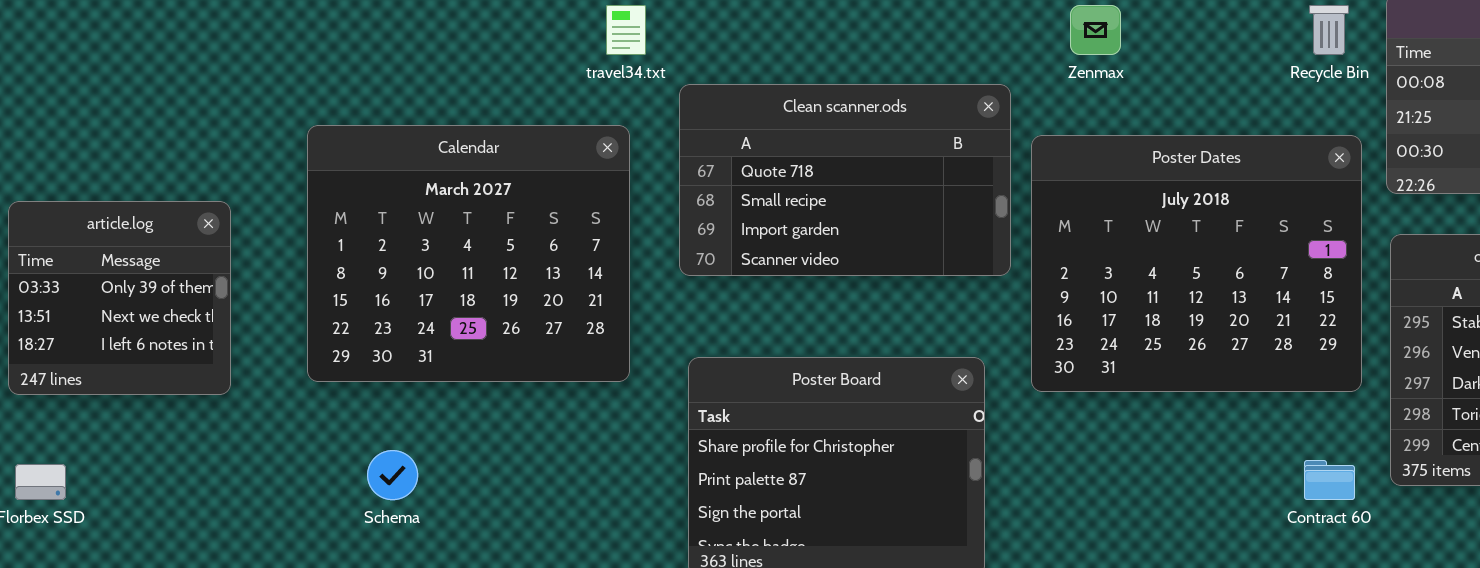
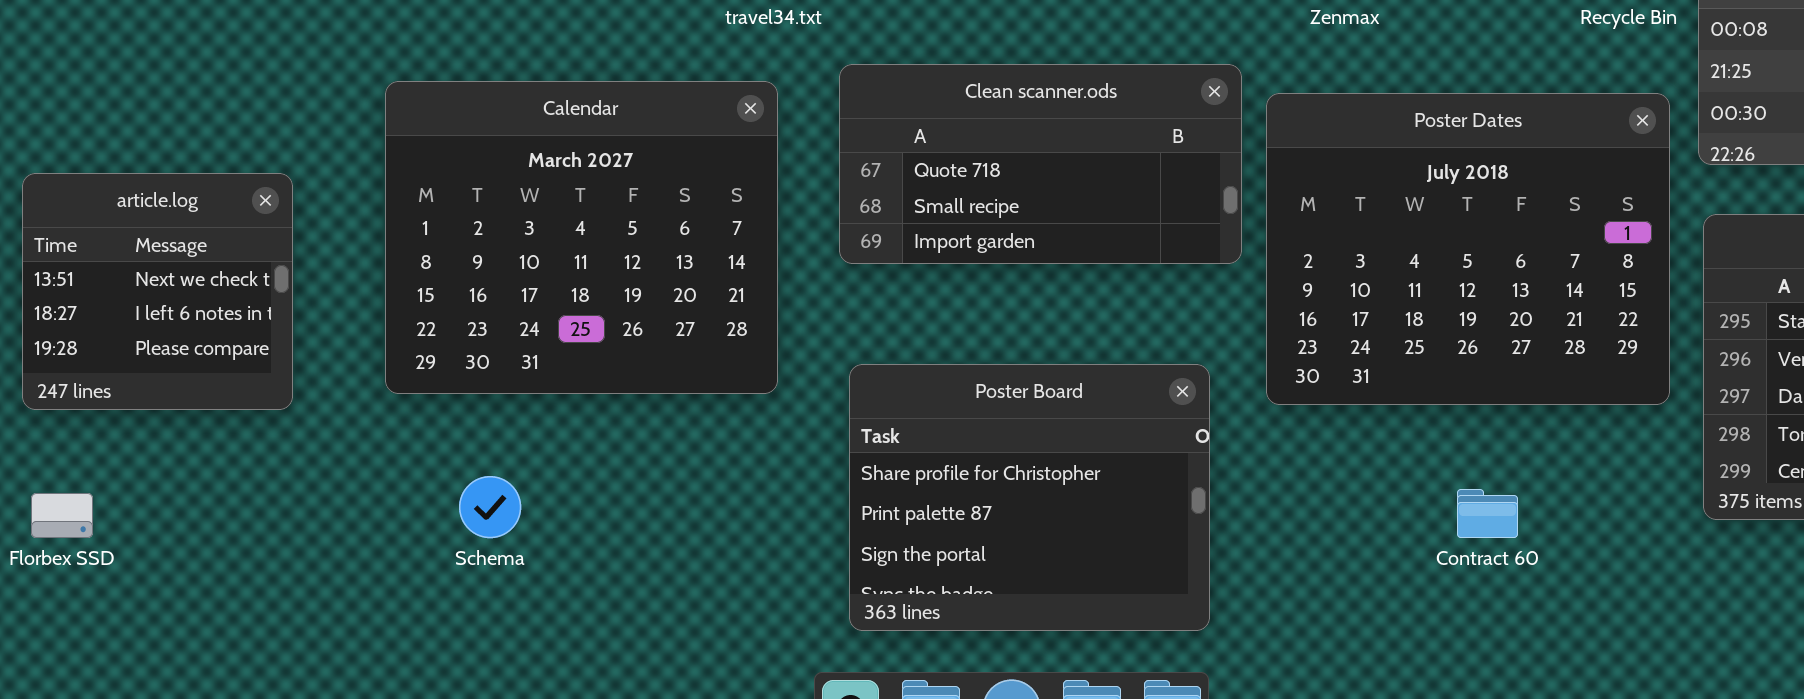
Clean scanner.ods: [679,84,1011,276] -> [839,64,1242,264], resized
article.log: [8,201,231,395] -> [22,173,293,410], scrolled down 1 row
Contract 60: [1304,460,1355,500] -> [1457,489,1518,538], moved

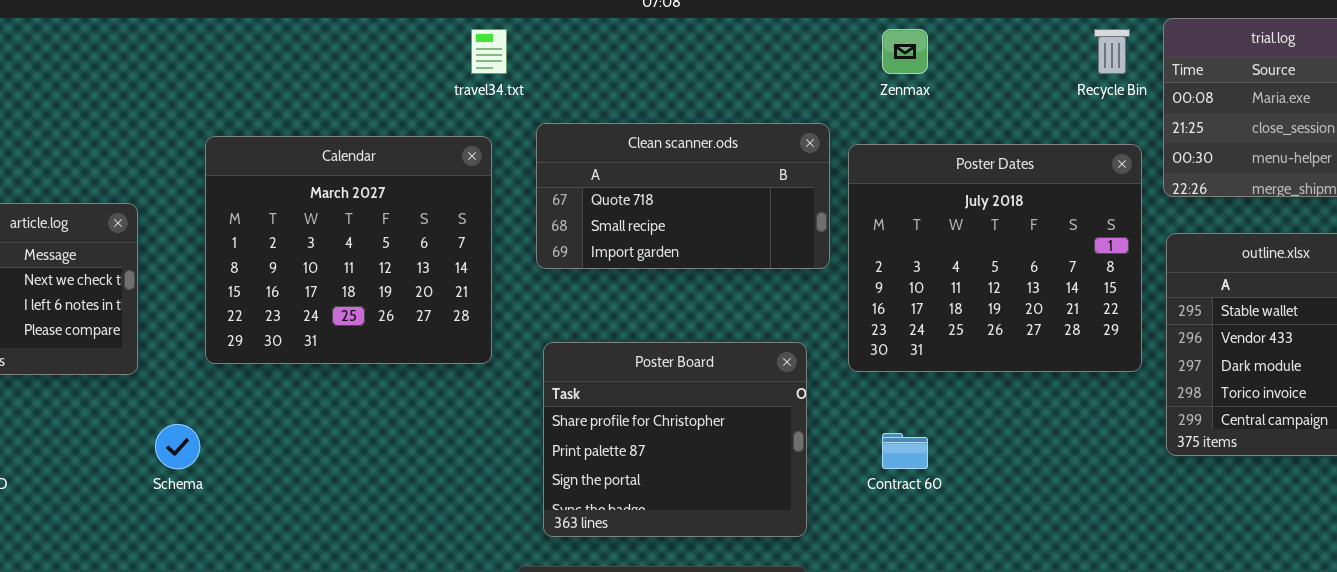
Schema: [459,476,521,538] -> [155,424,200,469], moved
Contract 60: [1457,489,1518,538] -> [882,433,928,469], moved

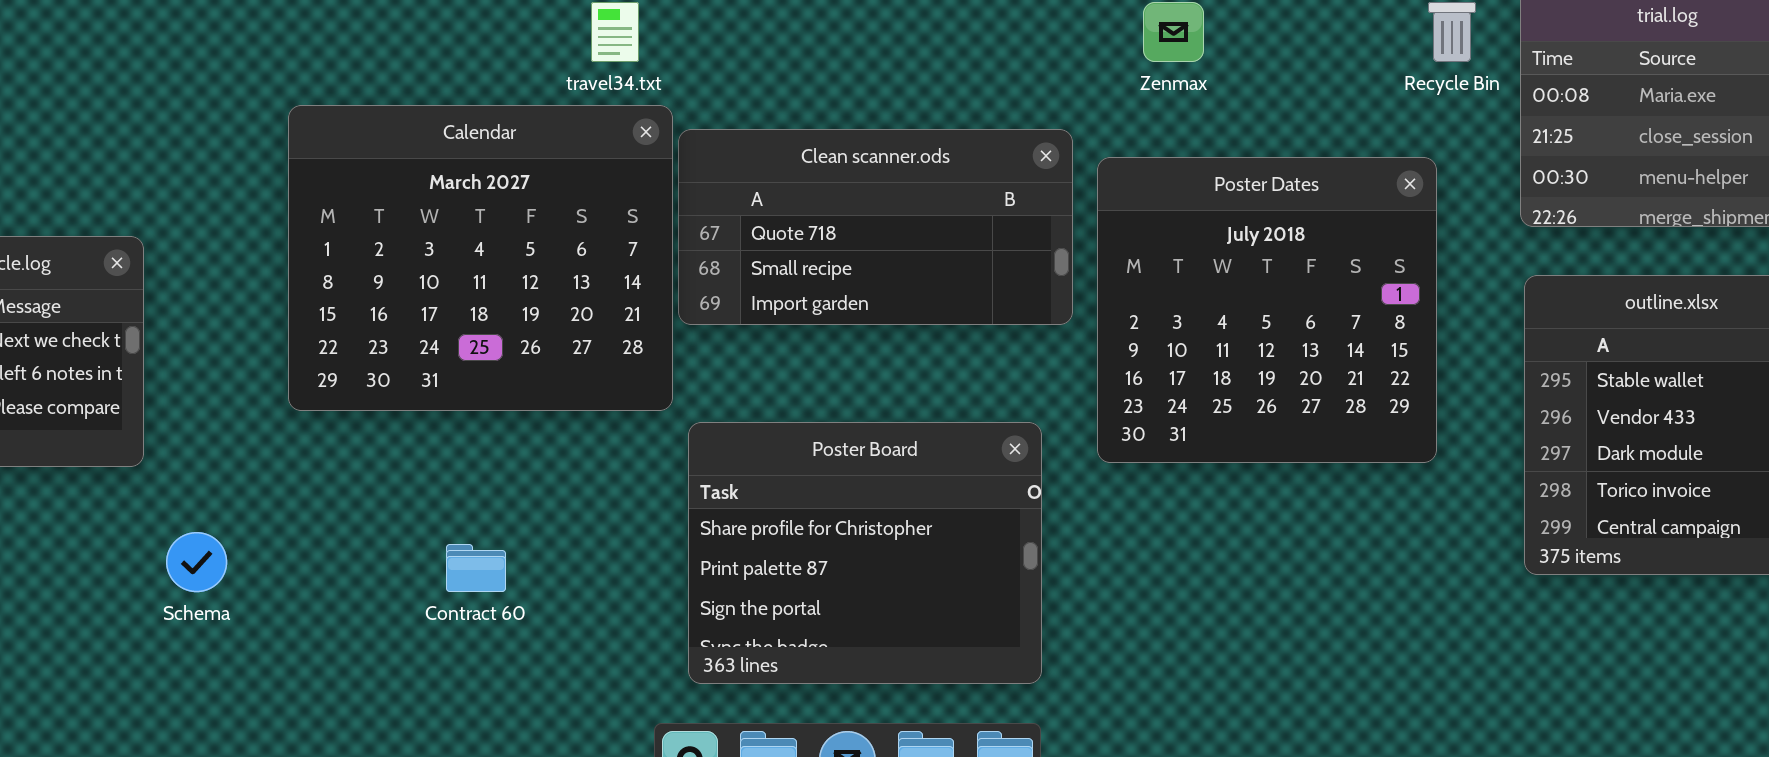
Calendar: [205,136,492,364] -> [288,105,673,411], moved
Poster Dates: [848,144,1142,372] -> [1097,157,1437,463], resized
Contract 60: [882,433,928,469] -> [446,544,506,592], moved

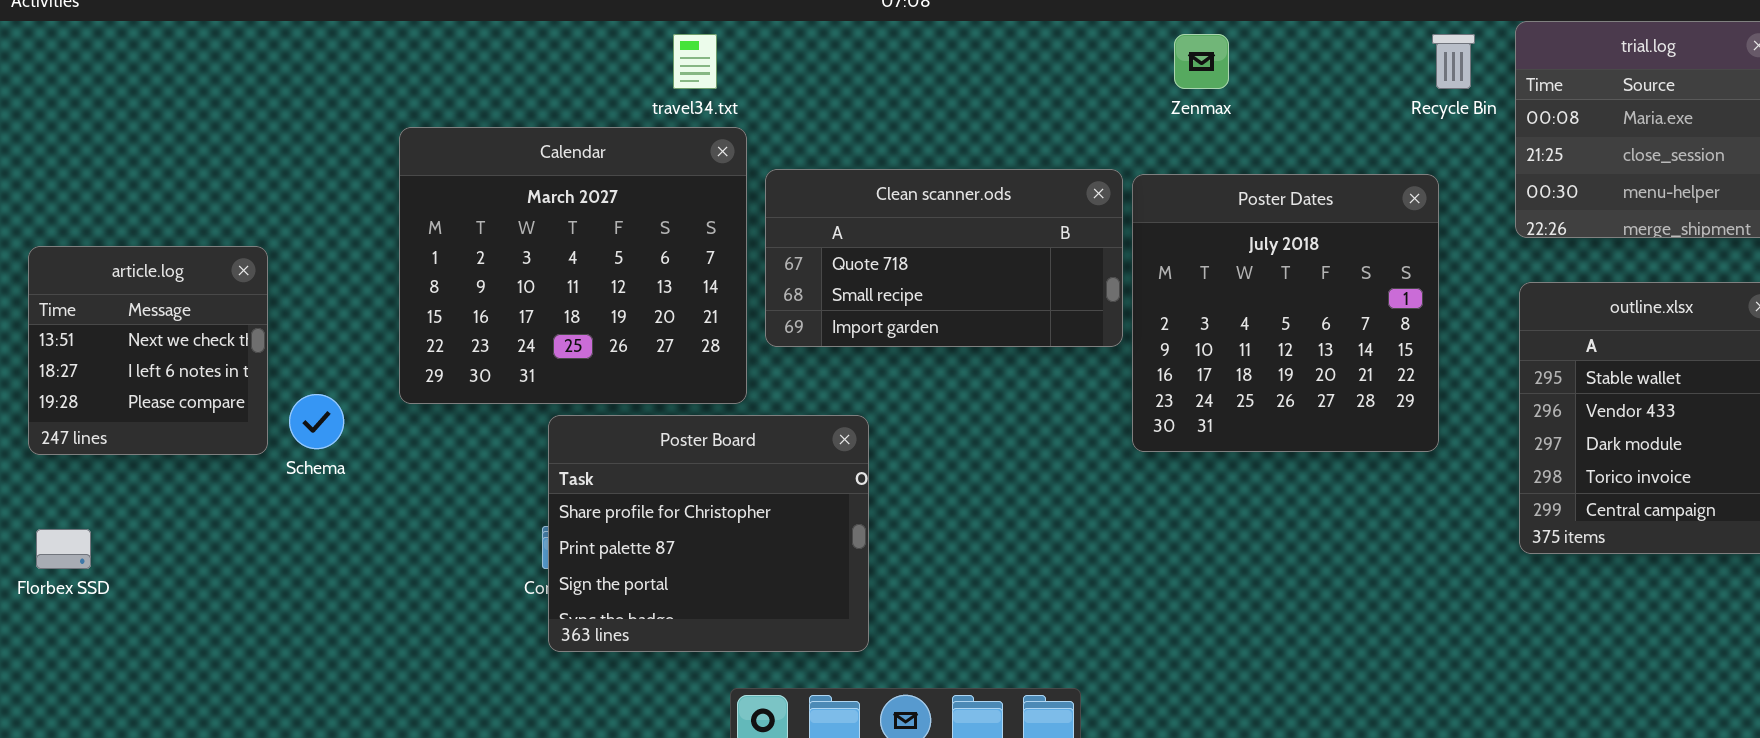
Clean scanner.ods: [678,129,1073,325] -> [765,169,1123,347], moved
Poster Board: [688,422,1042,684] -> [548,415,869,652], moved
Schema: [166,532,227,592] -> [289,394,344,449], moved

